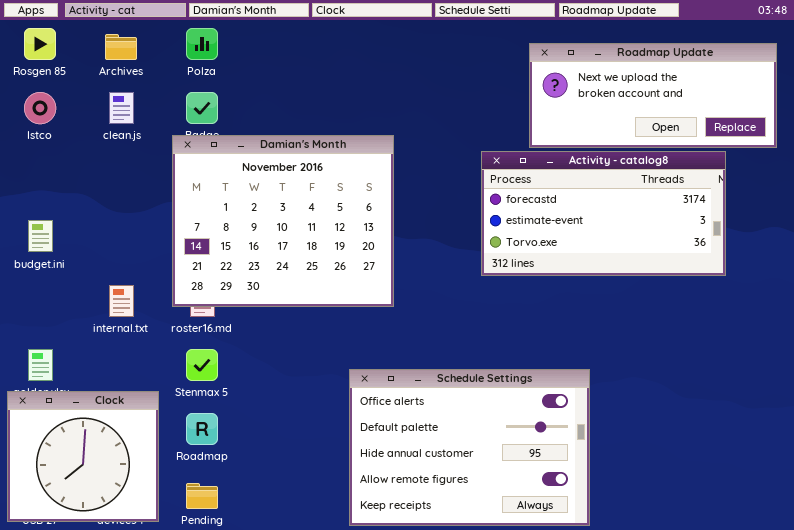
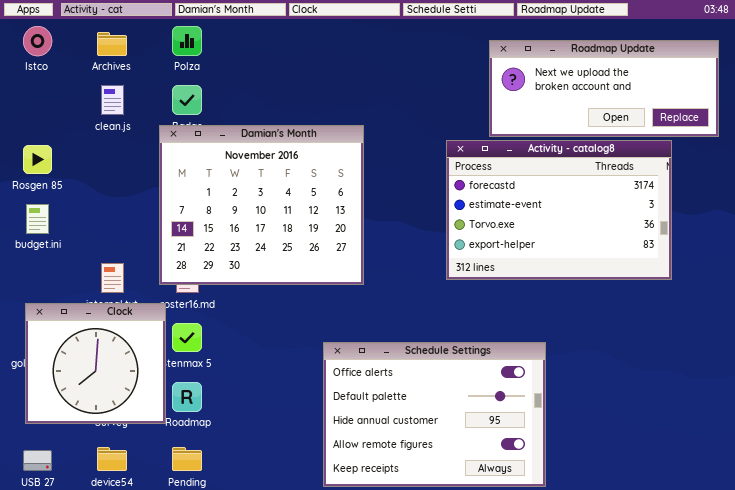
Rosgen 85: [24,28,56,60] -> [23,145,52,174], moved
Istco: [24,92,56,124] -> [23,26,52,56], moved
Activity - catalog8: [481,151,726,276] -> [446,140,672,280], resized
Clock: [7,391,159,522] -> [25,303,166,424], moved

